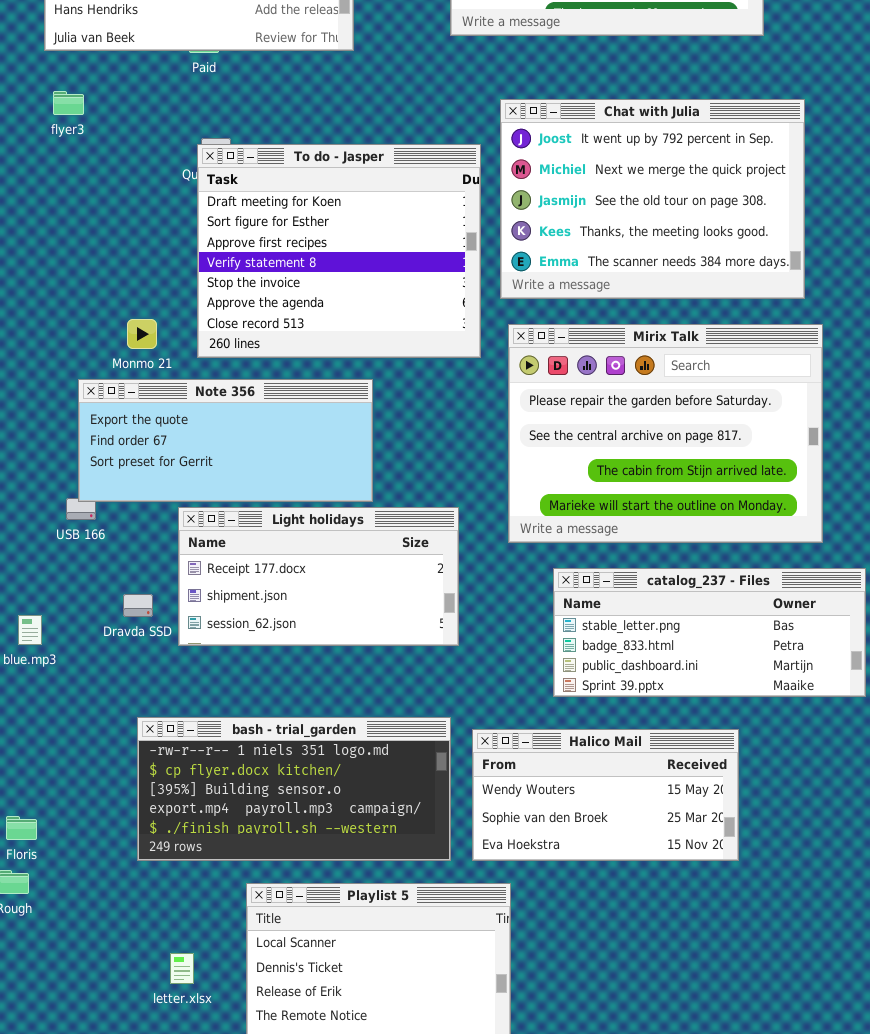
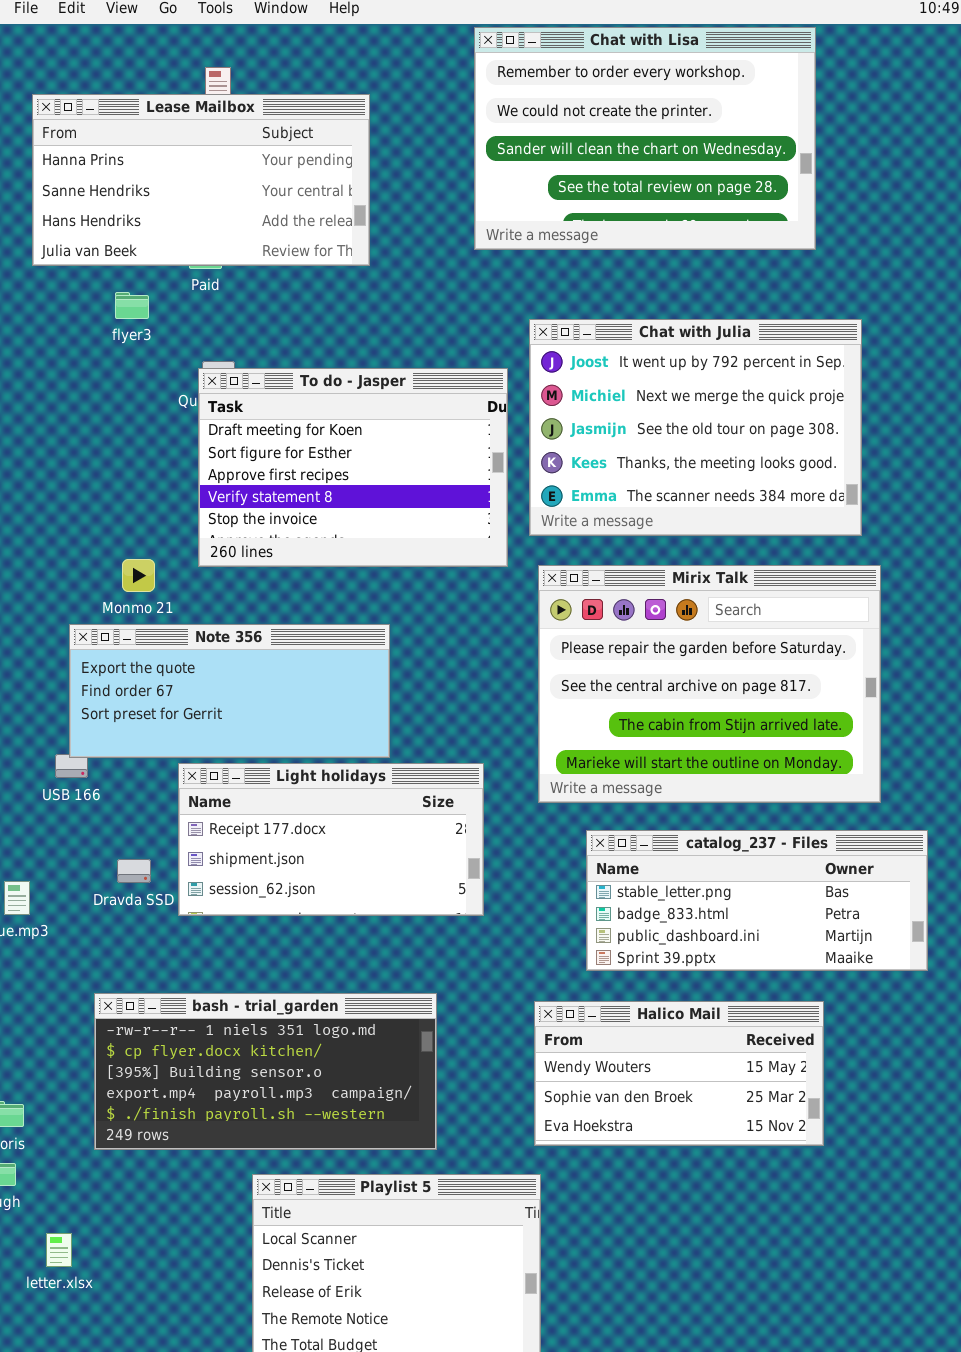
flyer3: [53,91,84,115] -> [115,292,149,319], moved
To do - Jasper: [197,144,481,358] -> [198,368,508,567], resized
bash - trial_garden: [137,717,451,861] -> [94,993,437,1150], moved
Halico Mail: [472,729,739,861] -> [534,1001,824,1146], moved
letter.xlsx: [170,953,194,984] -> [46,1233,72,1267], moved

